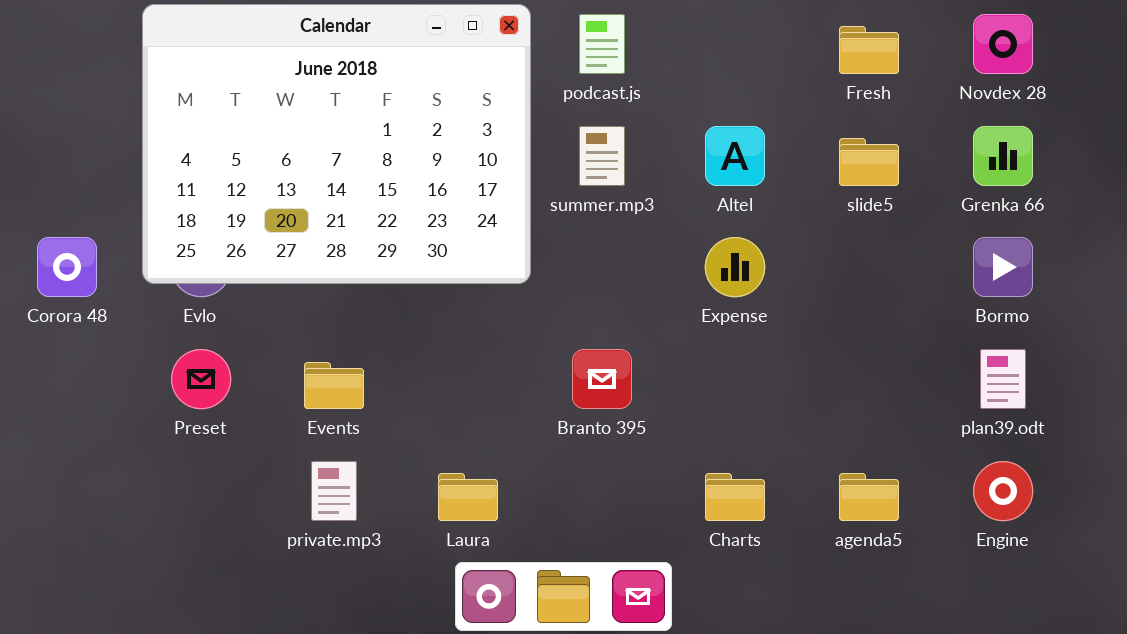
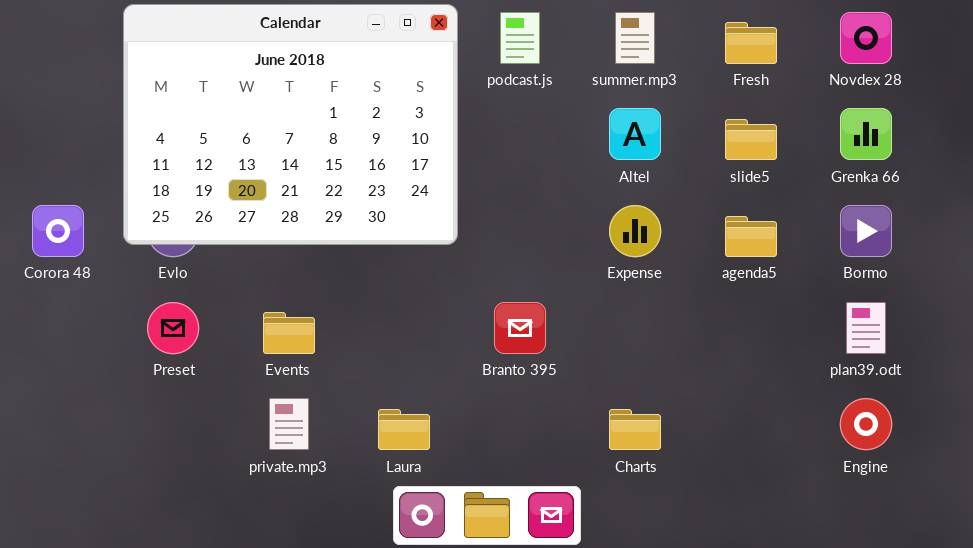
summer.mp3: [579,126,625,186] -> [615,12,655,64], moved
agenda5: [839,473,899,521] -> [725,216,777,257], moved

